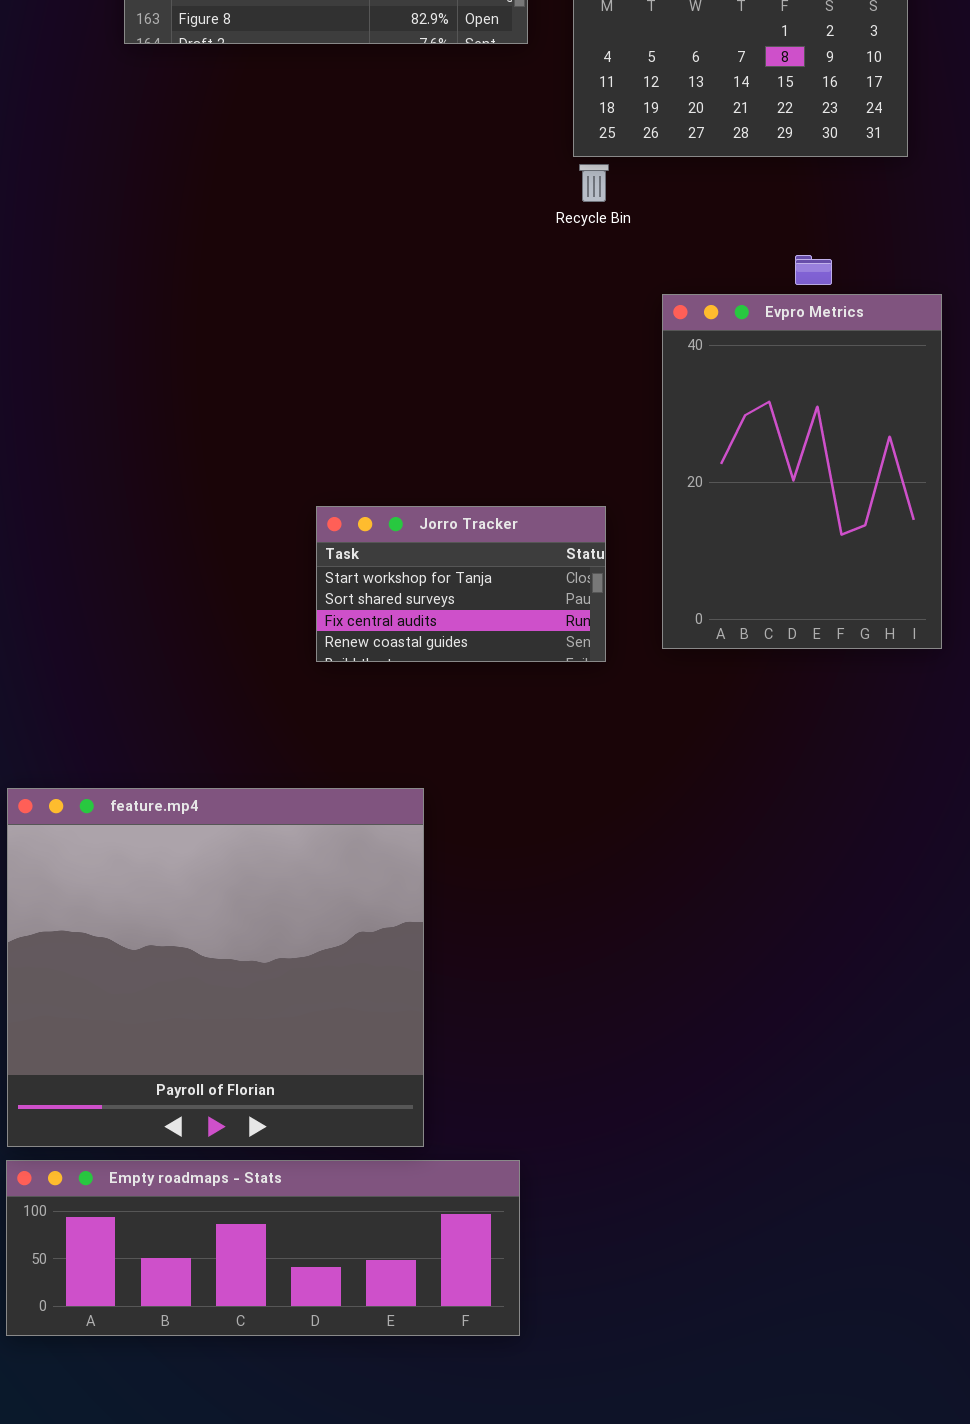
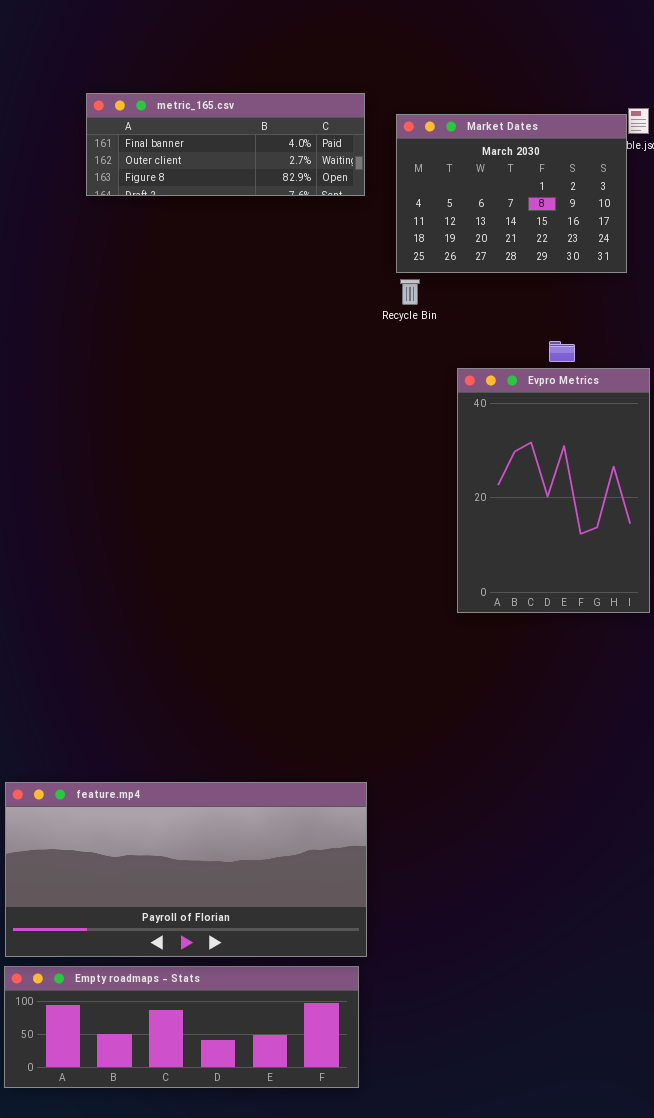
Jorro Tracker: [316,506,606,662] -> none, closed
feature.mp4: [7,788,424,1147] -> [5,782,367,957], resized

